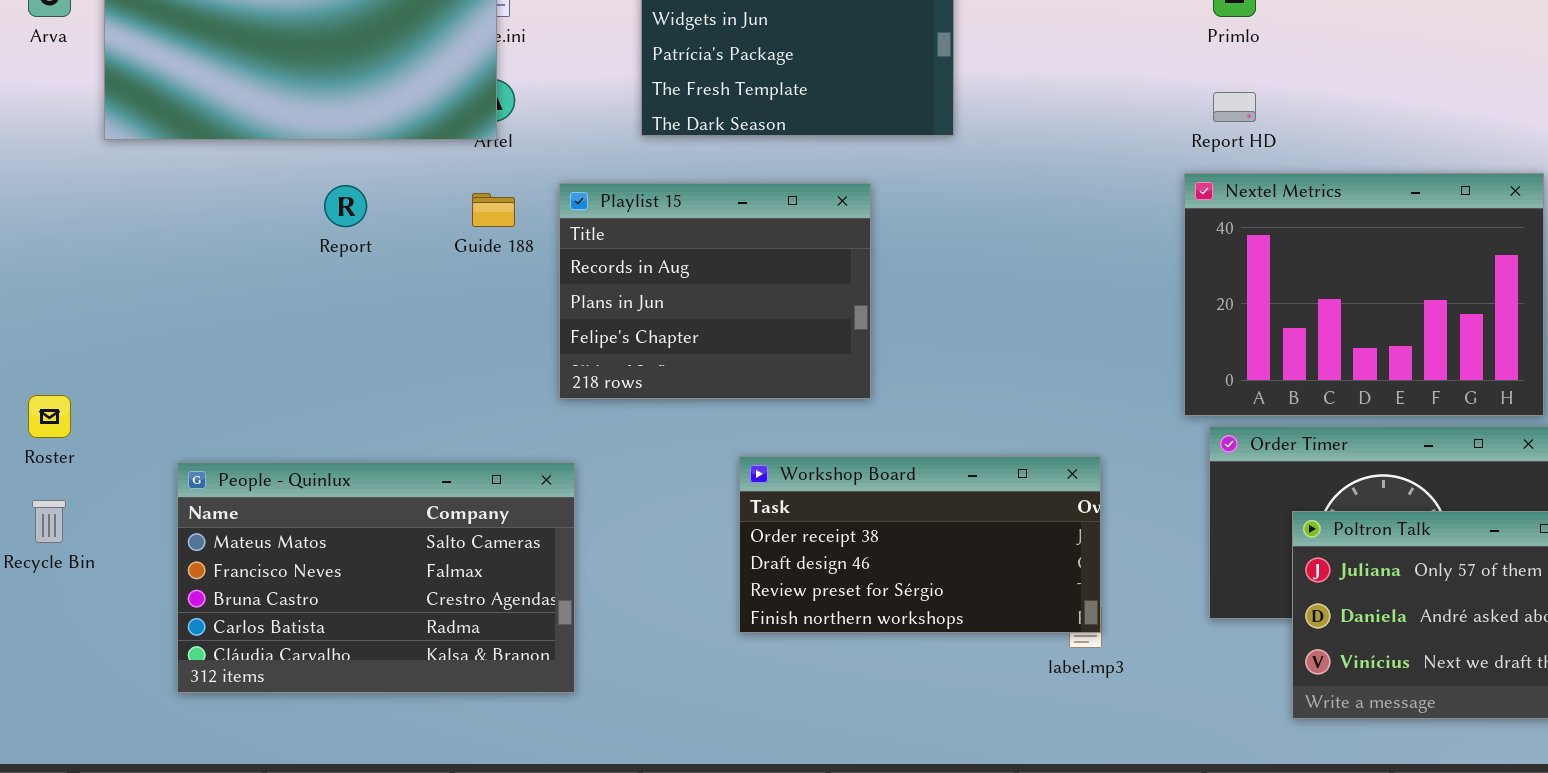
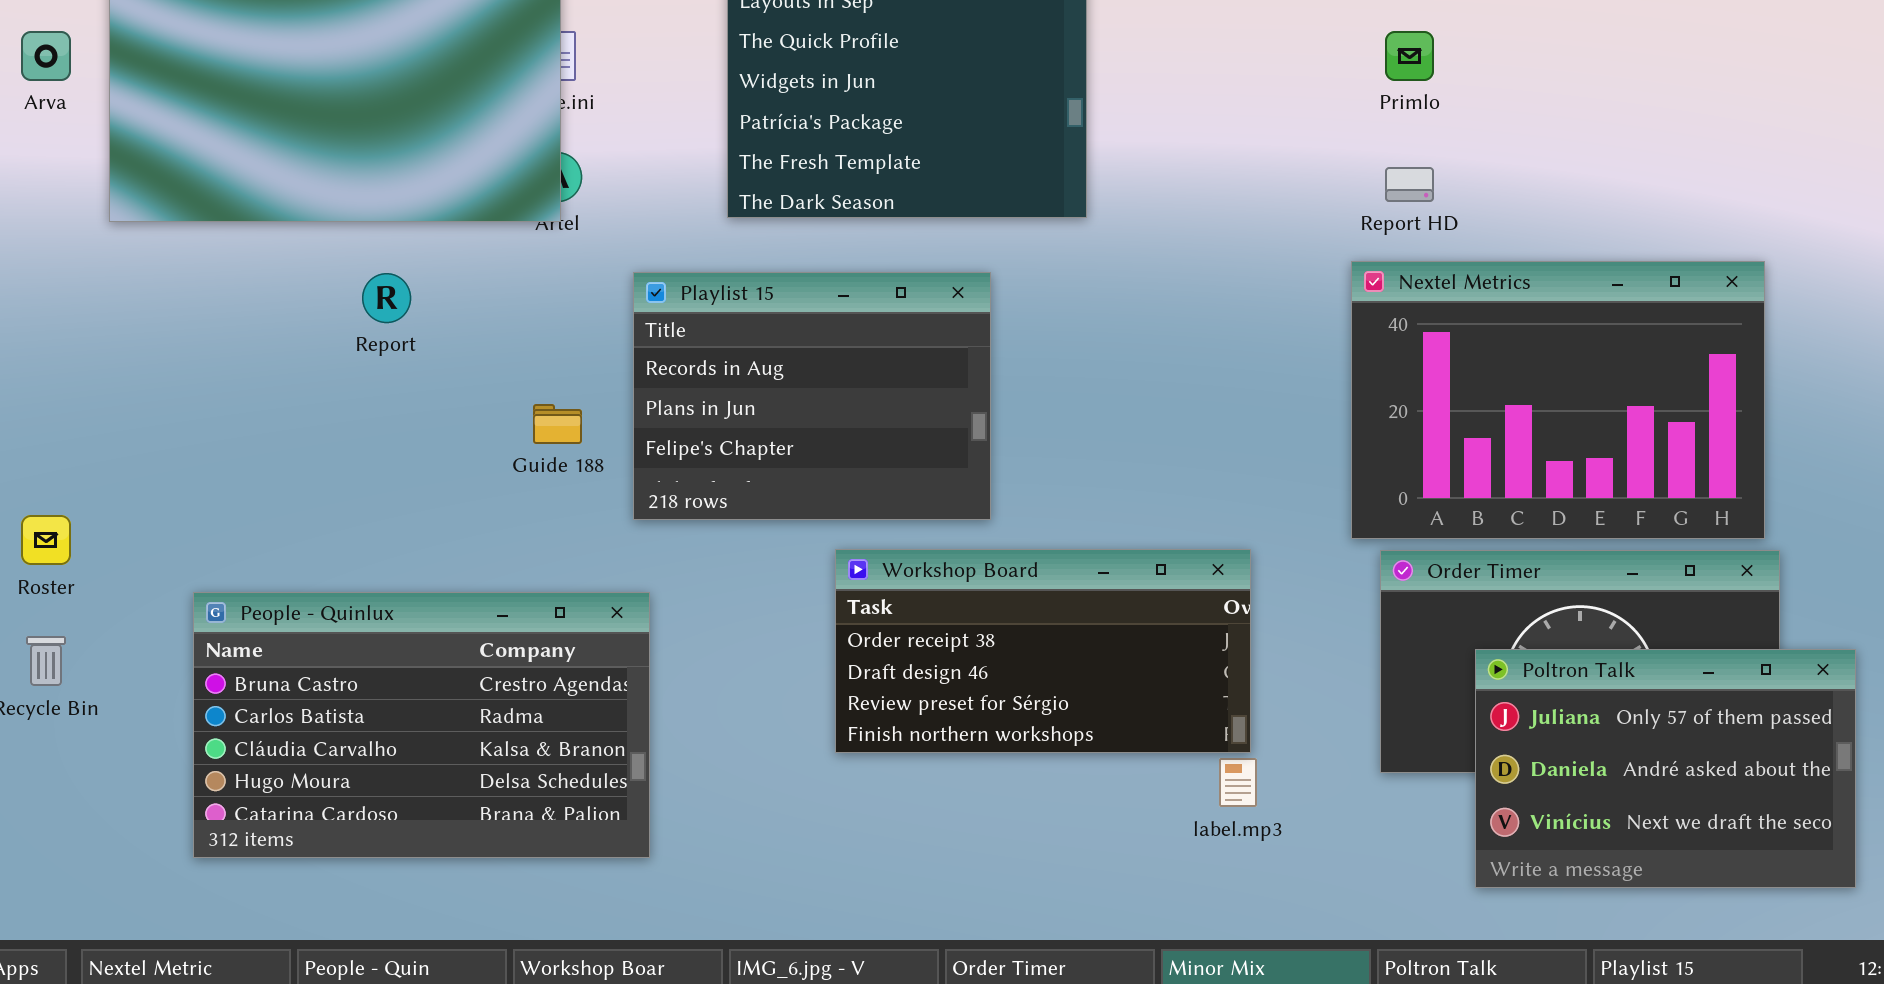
Guide 188: [472,193,515,227] -> [533,404,582,444], moved
Workshop Board: [739,456,1101,633] -> [835,549,1251,753], moved
People - Quinlux: [177,462,575,693] -> [193,592,650,858], scrolled down 2 rows

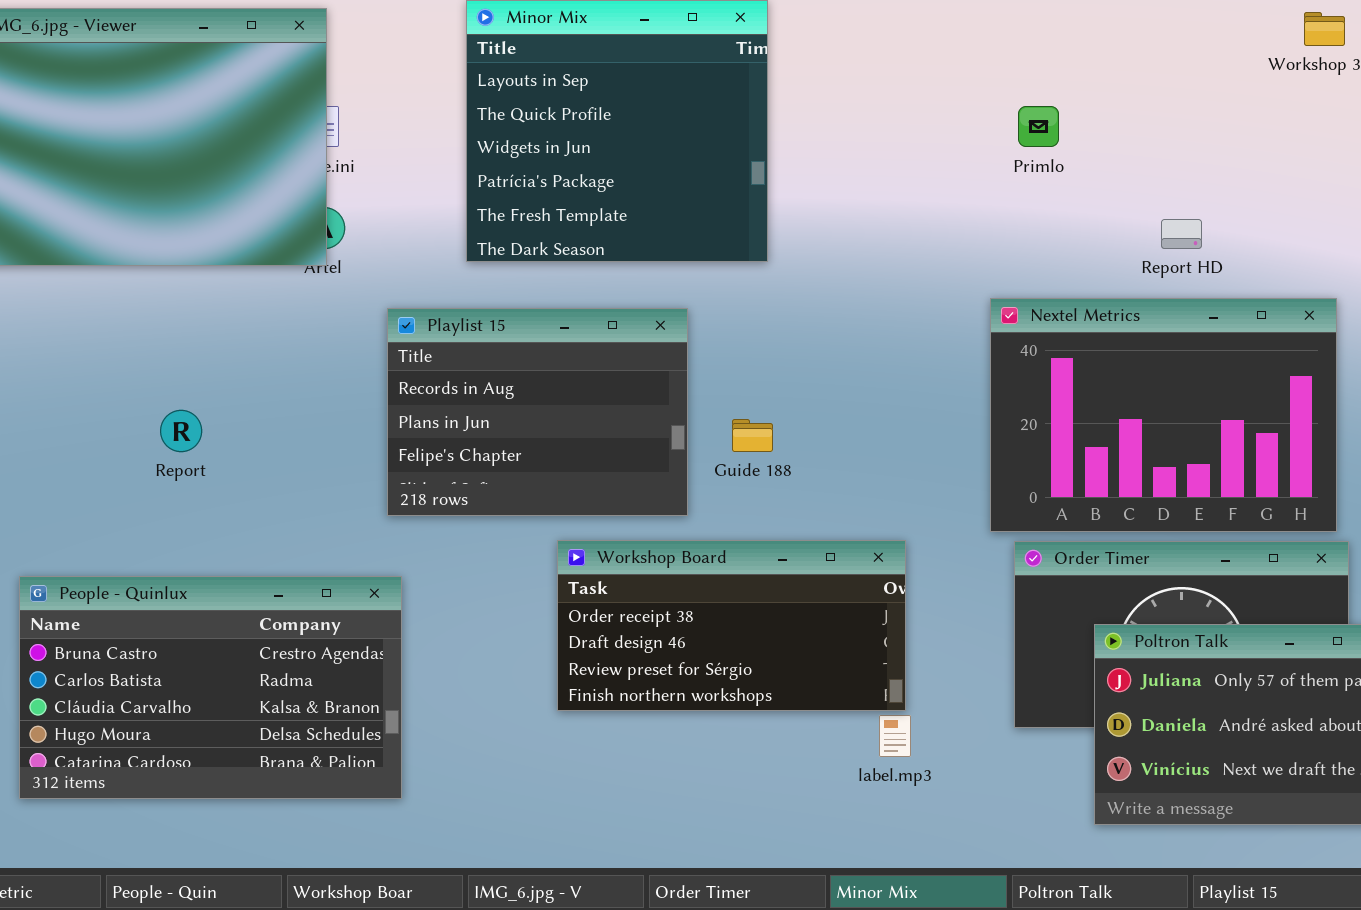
Report HD: [1385,167,1434,202] -> [1161,219,1202,249], moved
Report: [362,273,411,323] -> [160,410,202,452], moved
Guide 188: [533,404,582,444] -> [732,419,773,452], moved

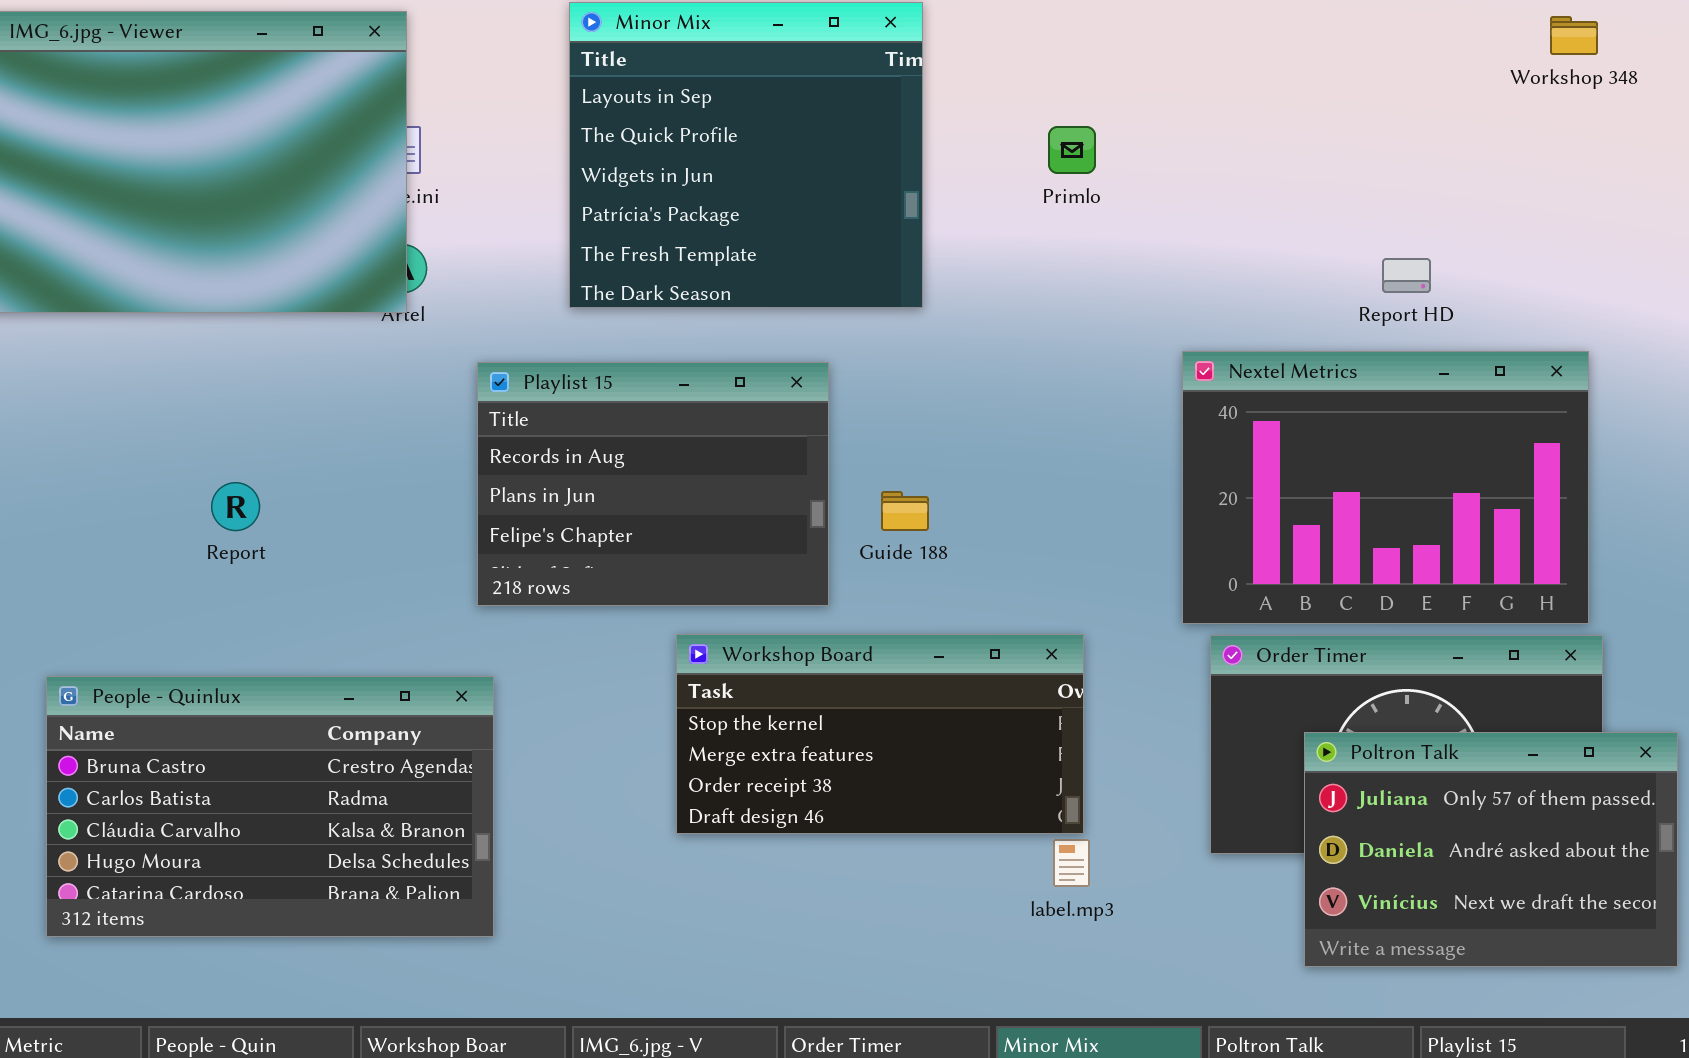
Primlo: [1018,106,1059,147] -> [1048,126,1096,174], moved
Workshop Board: [557,540,906,711] -> [676,634,1084,834], scrolled up 2 rows

